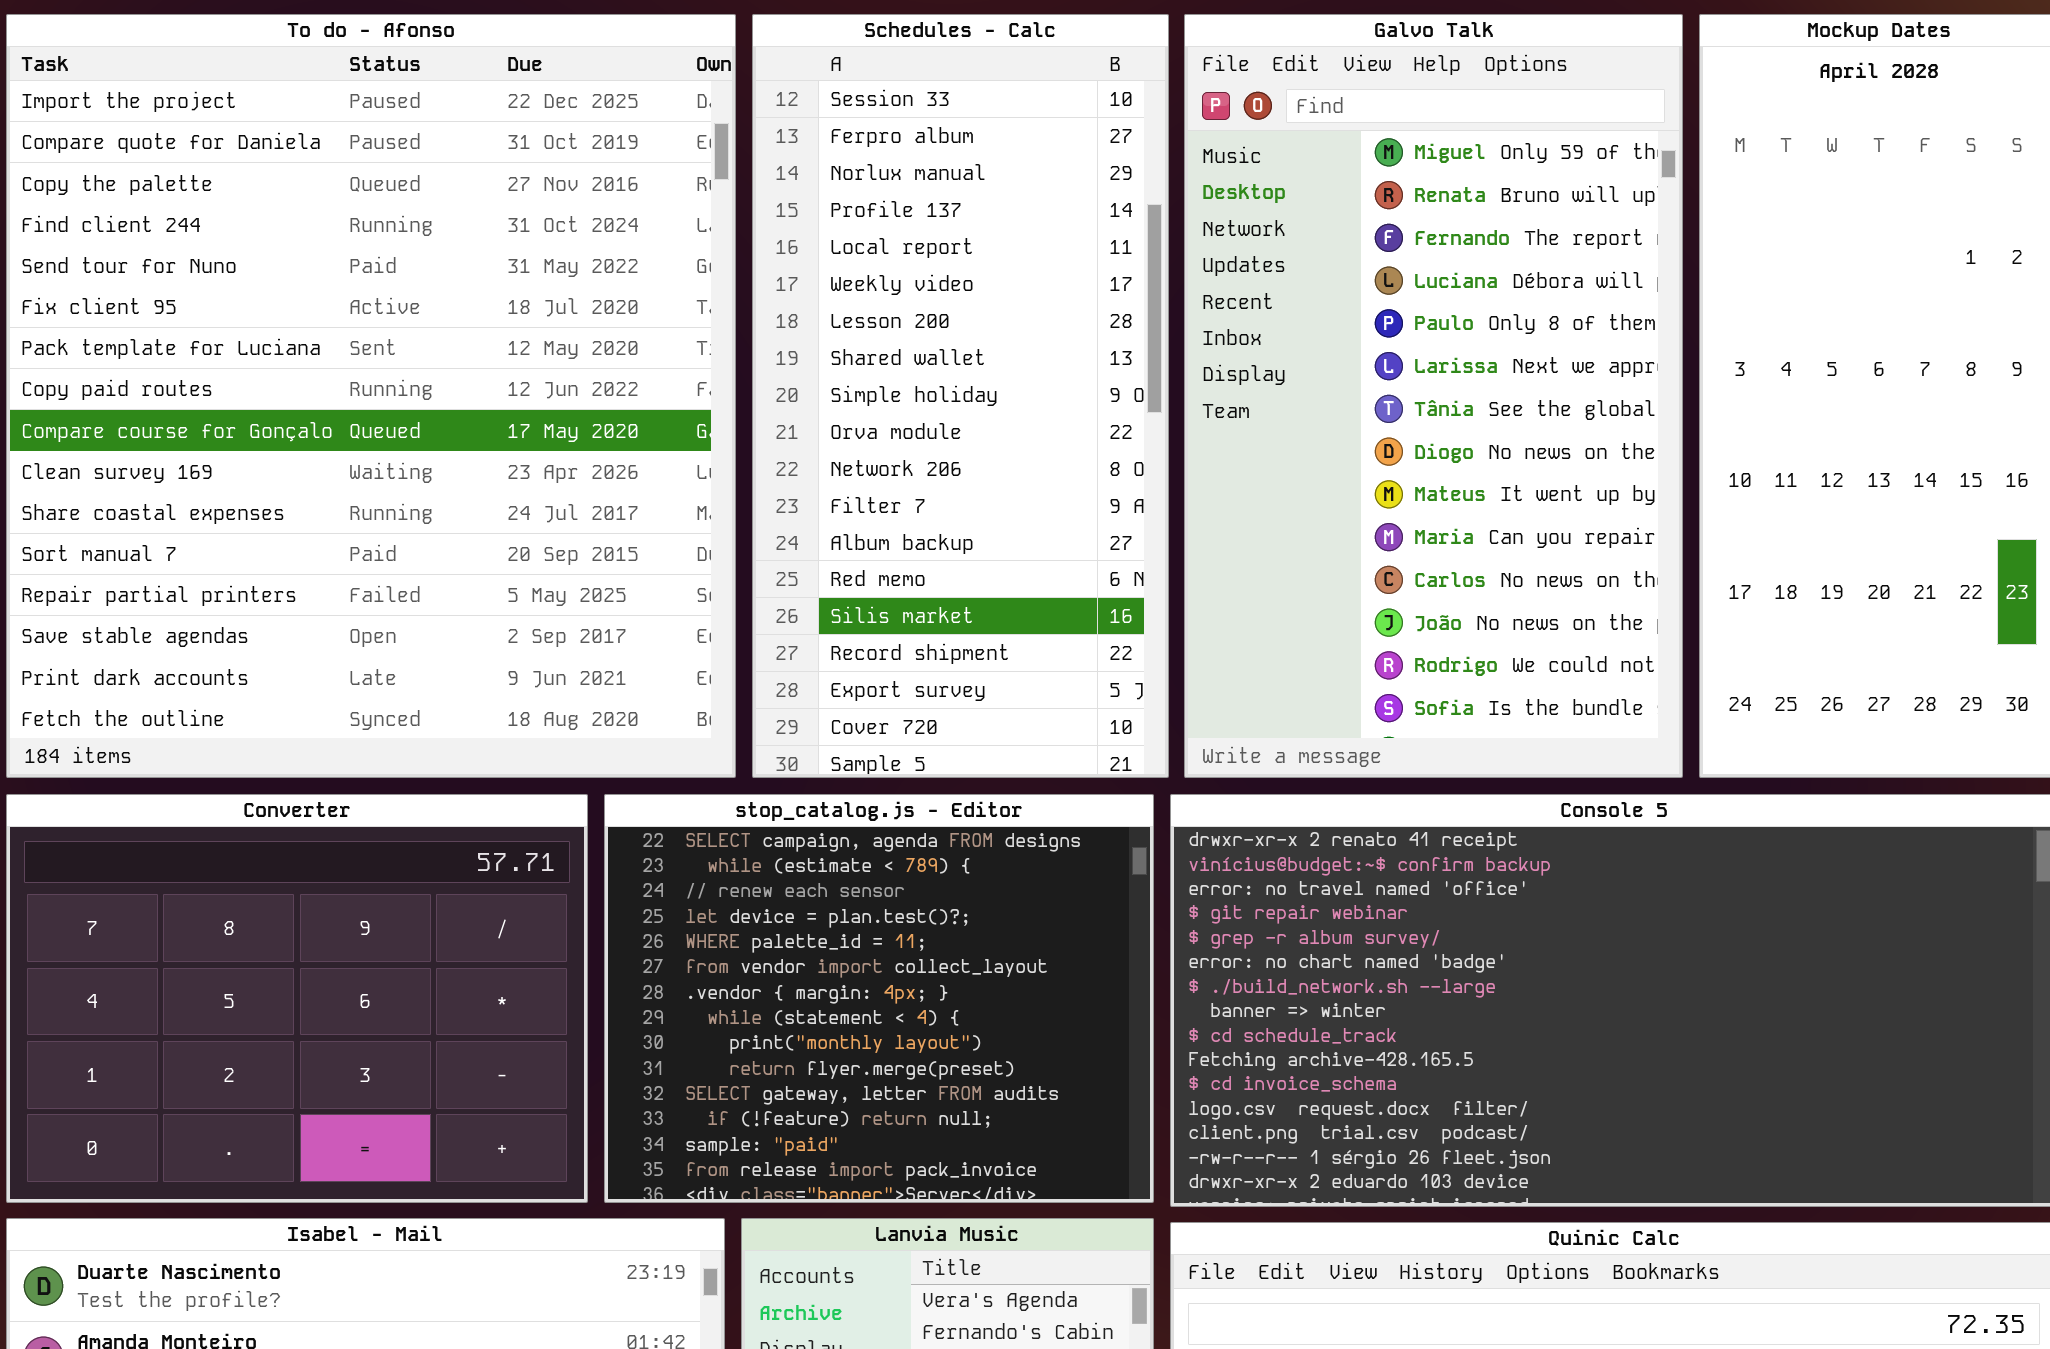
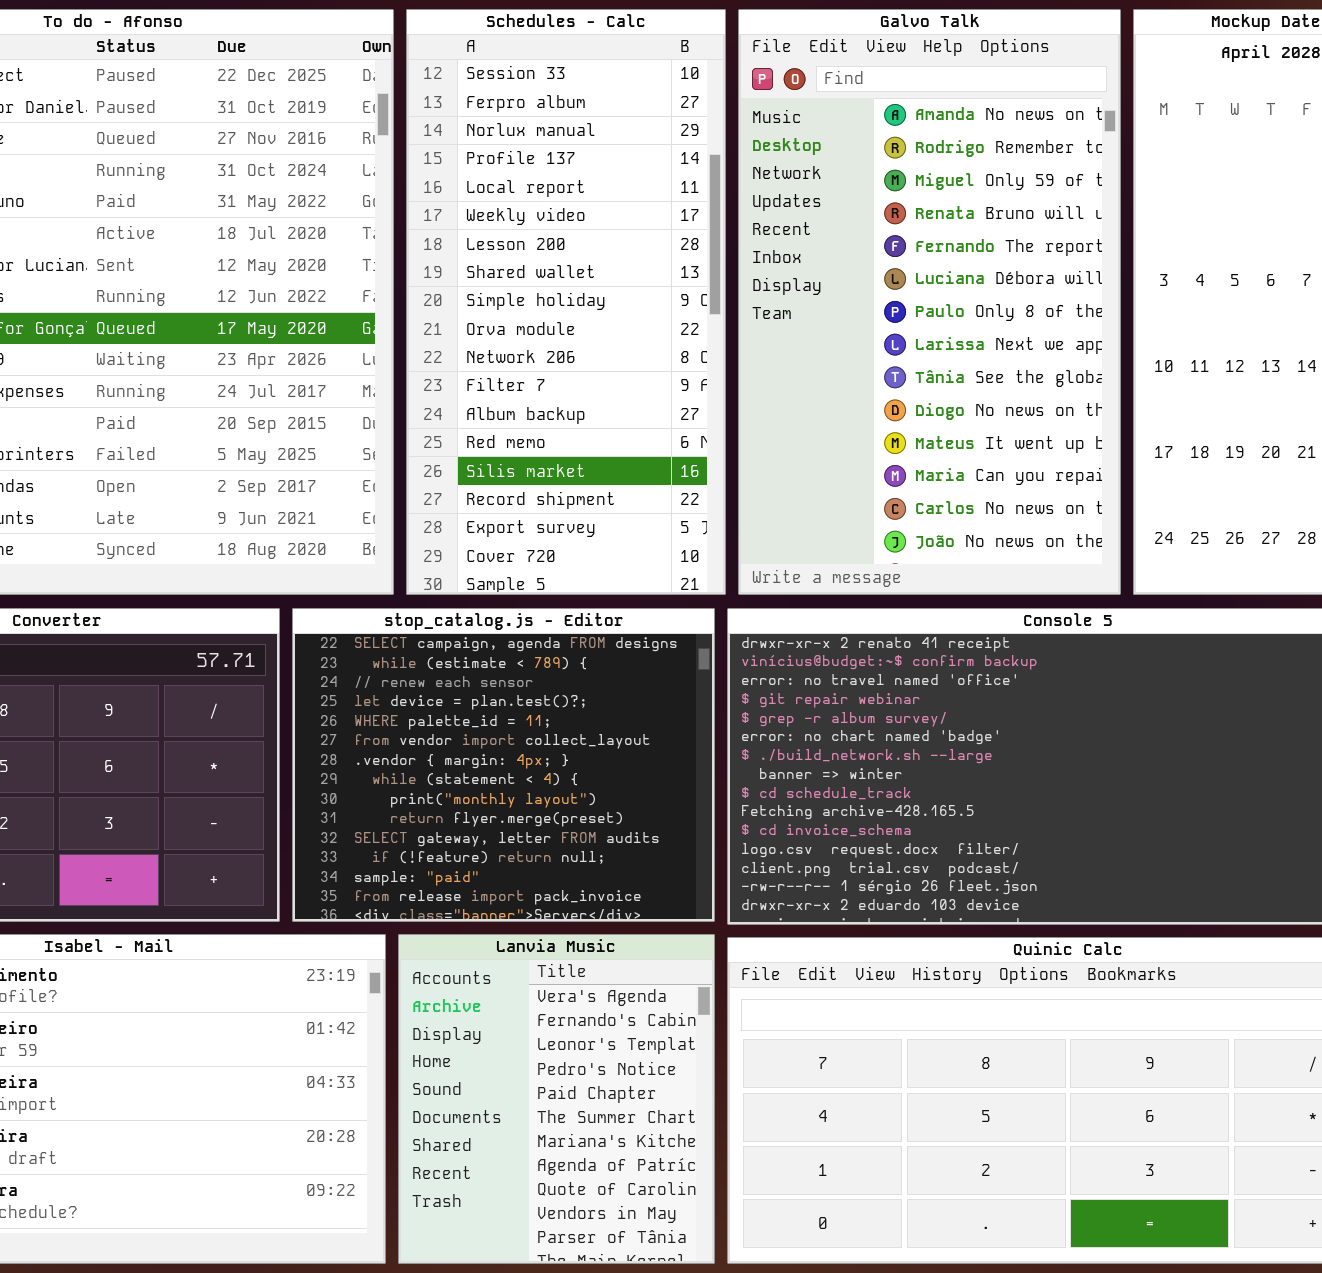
Galvo Talk: [1184,14,1683,778] -> [738,9,1121,595], scrolled up 2 rows

